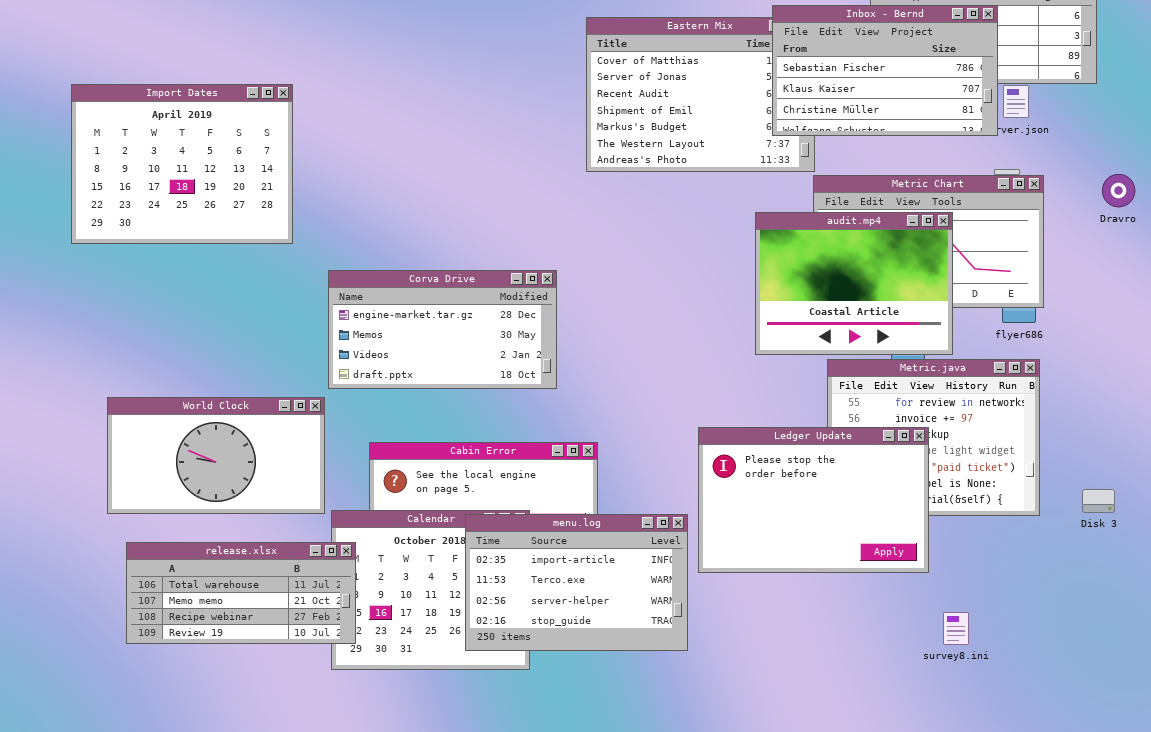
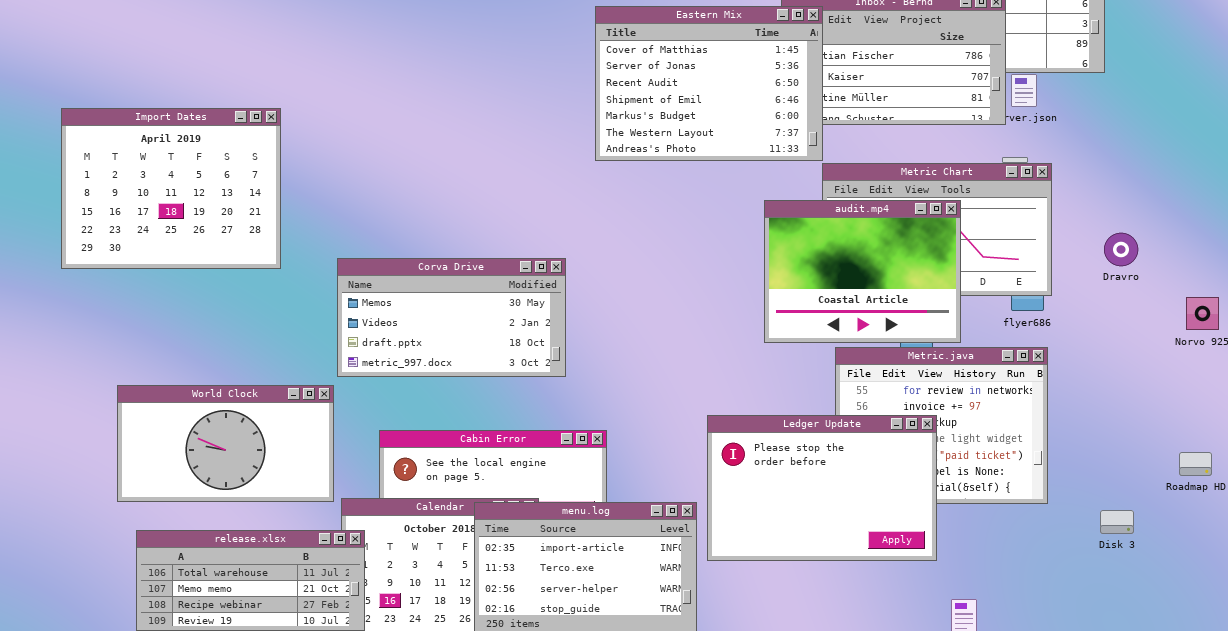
Eastern Mix: [586,17,815,172] -> [595,6,823,161], raised
Import Dates: [71,84,293,244] -> [61,108,281,269], moved
Dravro: [1102,174,1135,207] -> [1104,233,1138,266], moved
Corva Drive: [328,270,557,389] -> [337,258,566,377], scrolled down 1 row
Disk 3: [1082,489,1115,513] -> [1100,510,1134,534], moved

